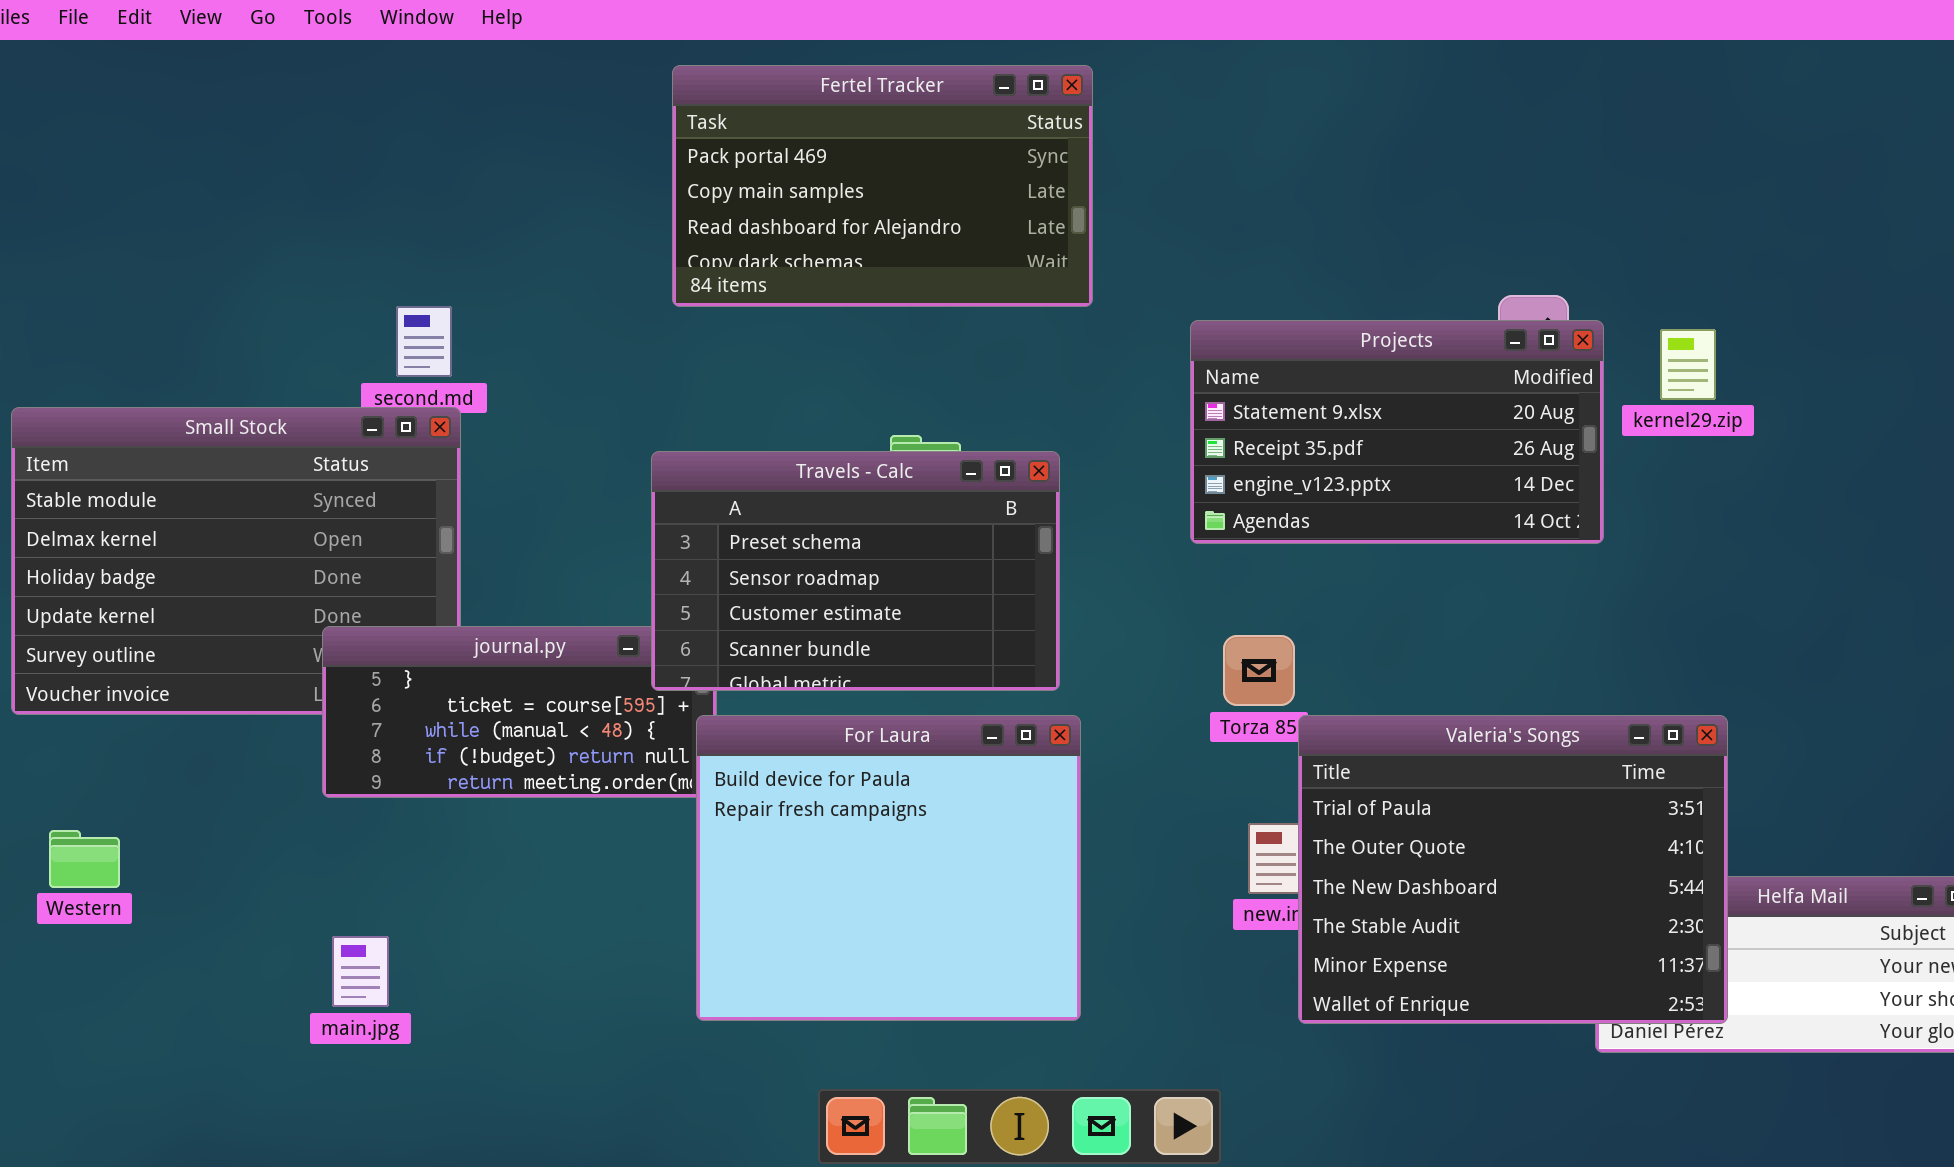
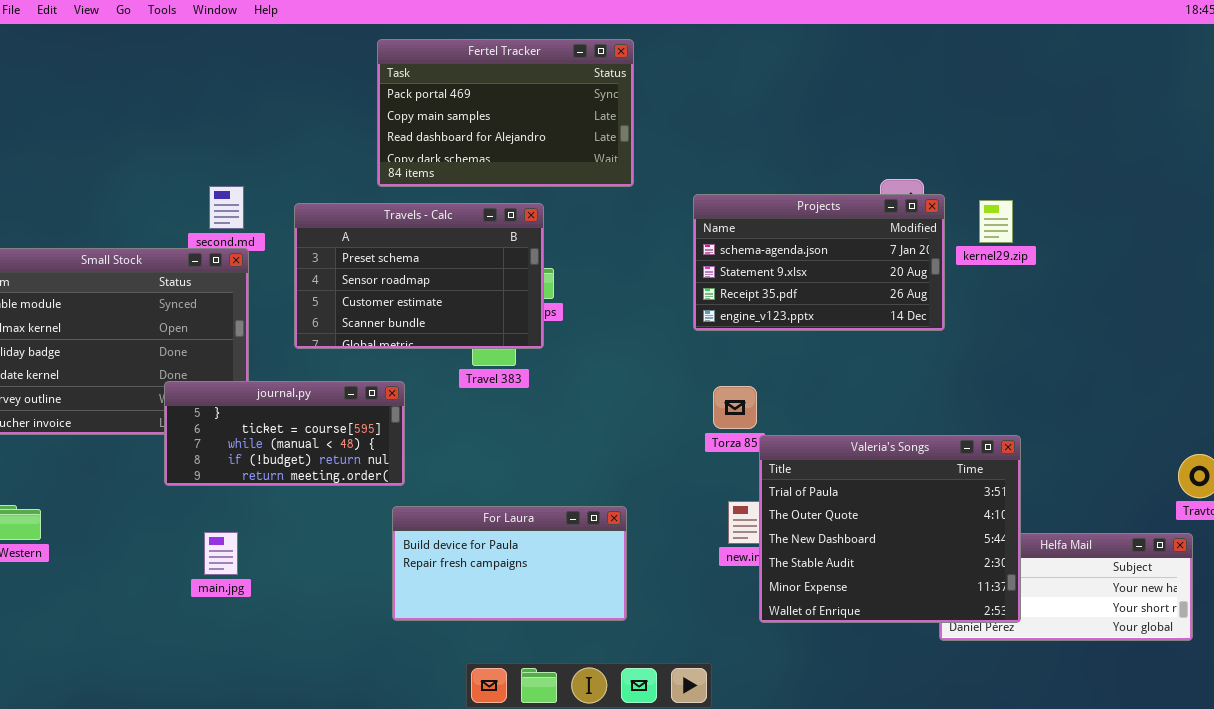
Projects: [1190,320,1604,544] -> [693,194,945,331], scrolled up 1 row
Travels - Calc: [651,451,1060,691] -> [294,203,544,349], moved
For Laura: [696,715,1081,1021] -> [392,506,627,621], resized
main.jpg: [332,936,389,1007] -> [204,532,238,575], moved

